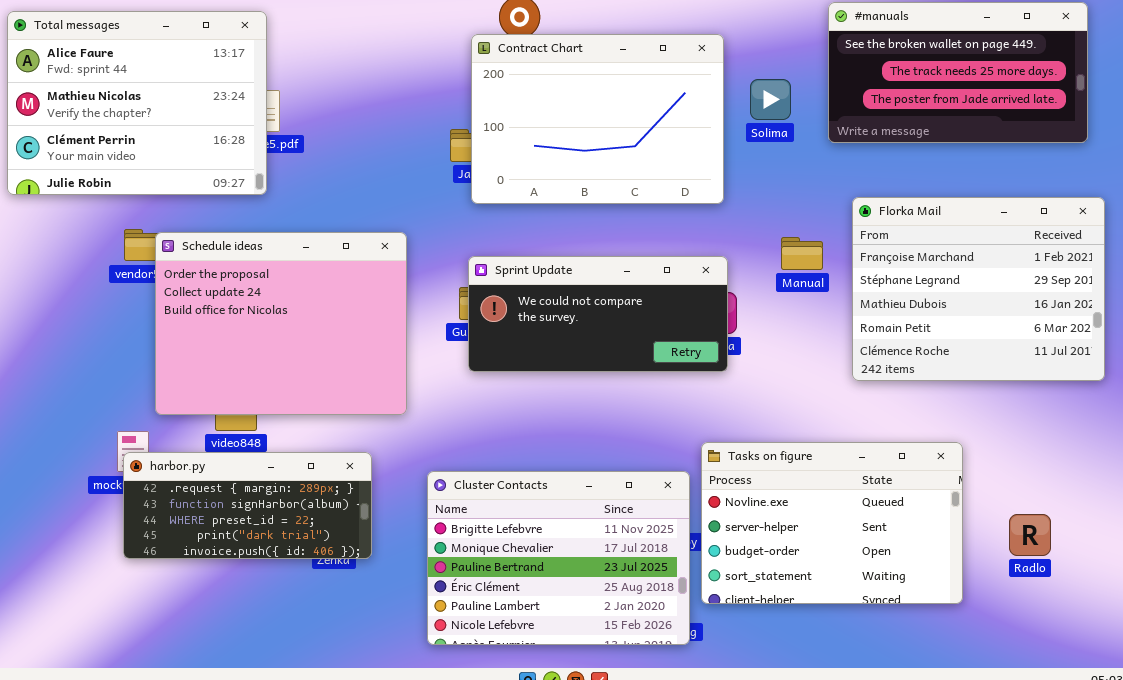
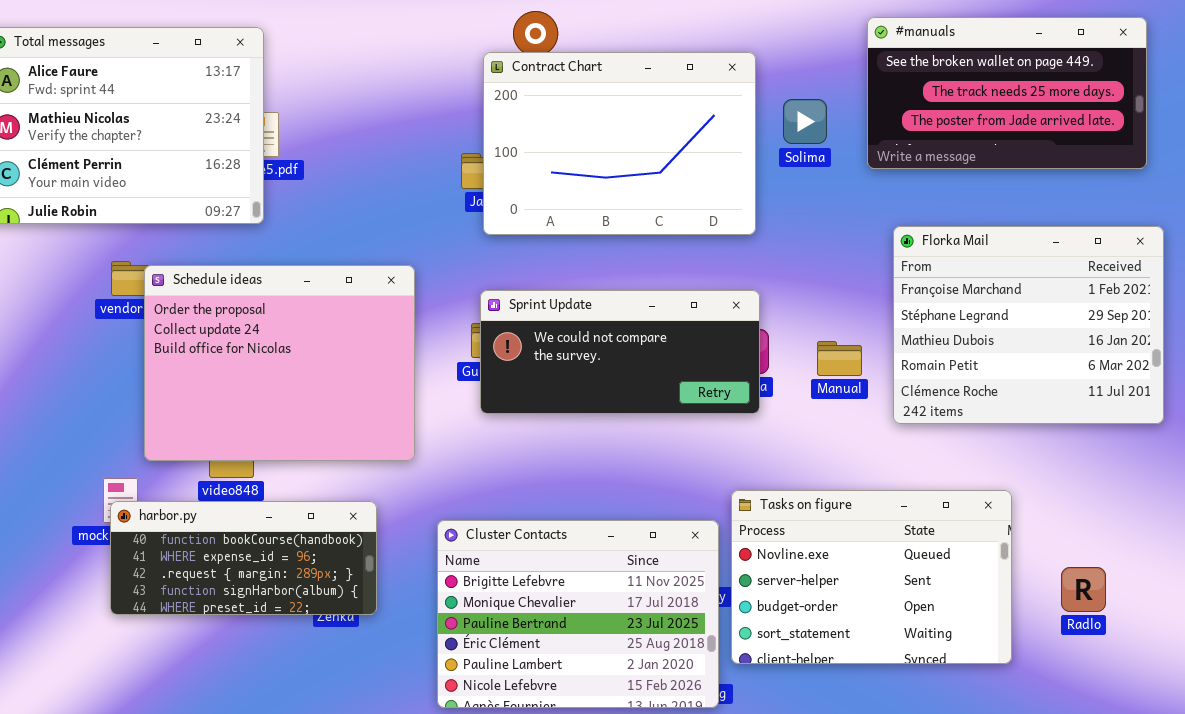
Manual: [781,237,823,270] -> [817,341,862,376], moved
harbor.py: [123,452,372,559] -> [110,501,377,615], scrolled up 2 rows

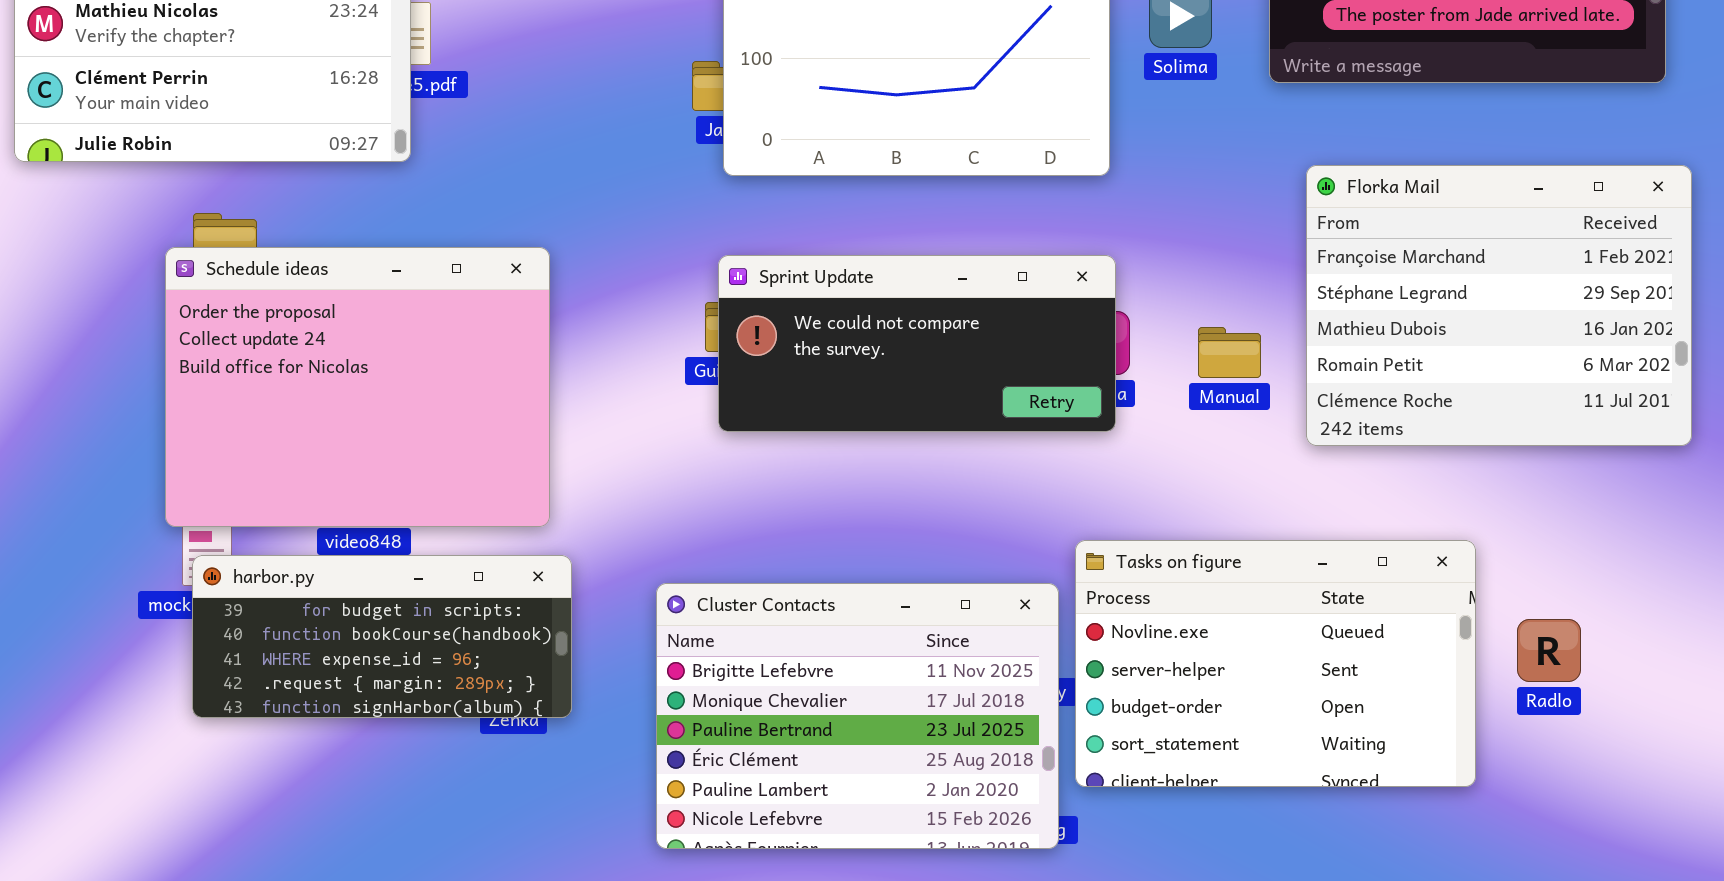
Schedule ideas: [144,265,415,461] -> [165,247,550,527], moved
harbor.py: [110,501,377,615] -> [192,555,572,718], scrolled up 1 row
Radlo: [1061,567,1106,612] -> [1517,619,1581,682], moved

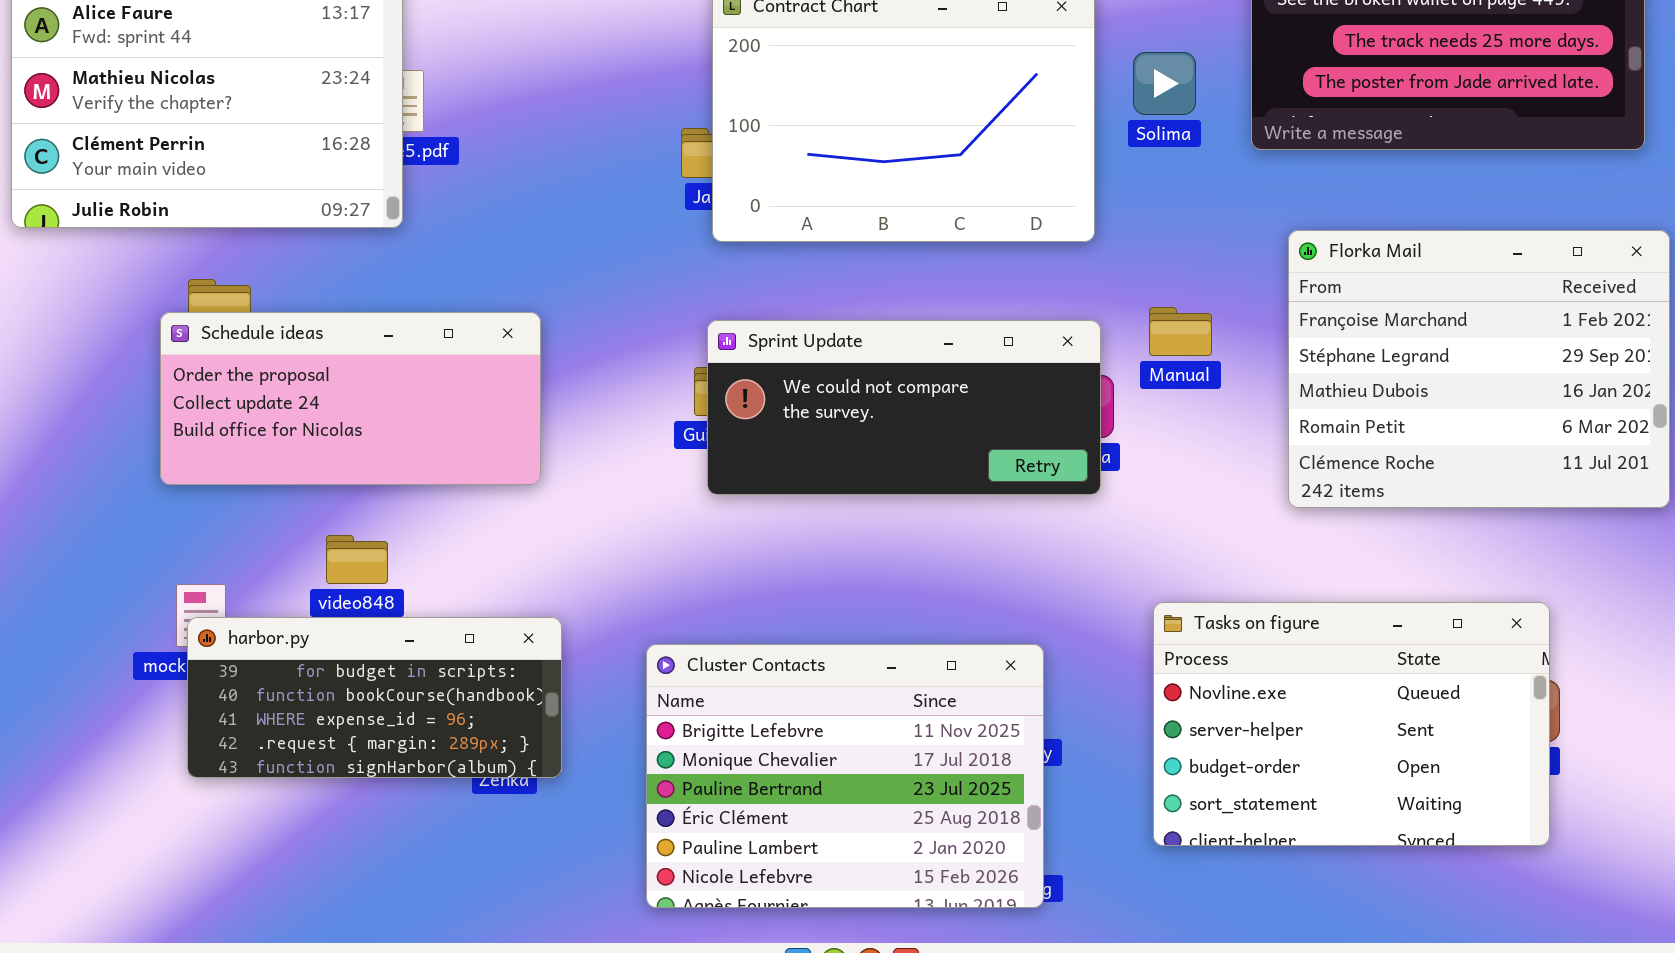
Schedule ideas: [165,247,550,527] -> [160,312,541,485], resized
Manual: [1198,327,1261,378] -> [1149,307,1212,356], moved
Tasks on figure: [1075,540,1476,787] -> [1153,602,1550,846], moved

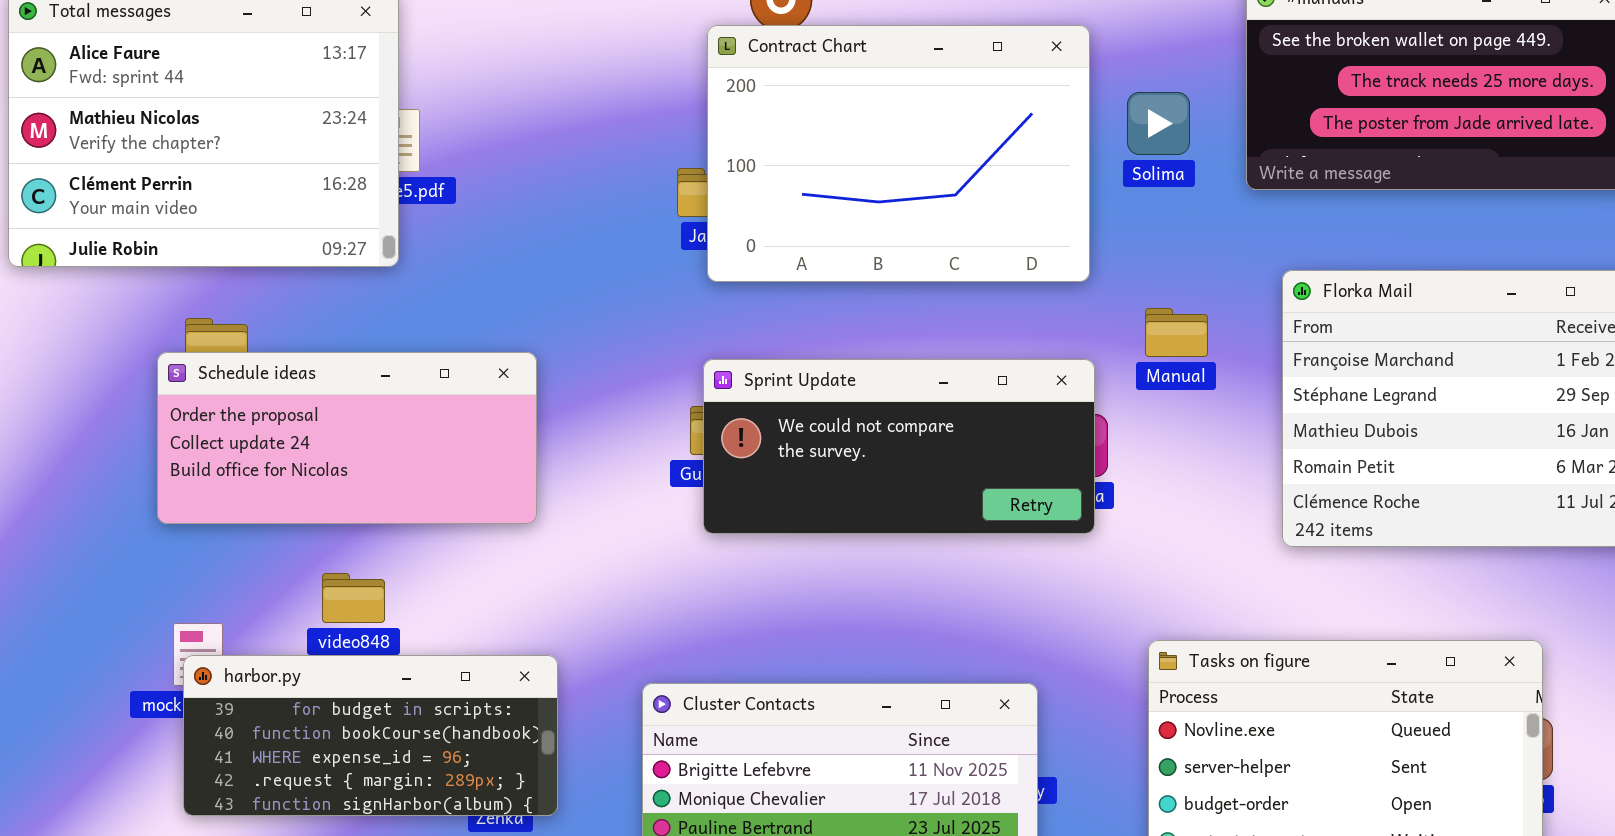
Manual: [1149,307,1212,356] -> [1145,308,1208,357], moved

